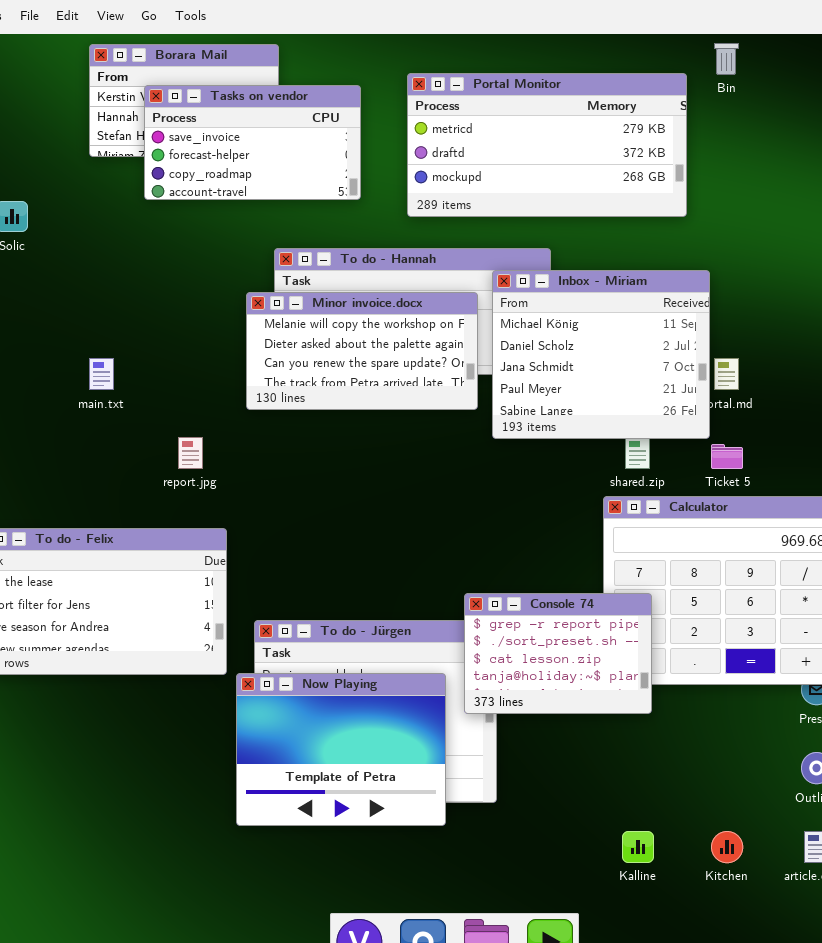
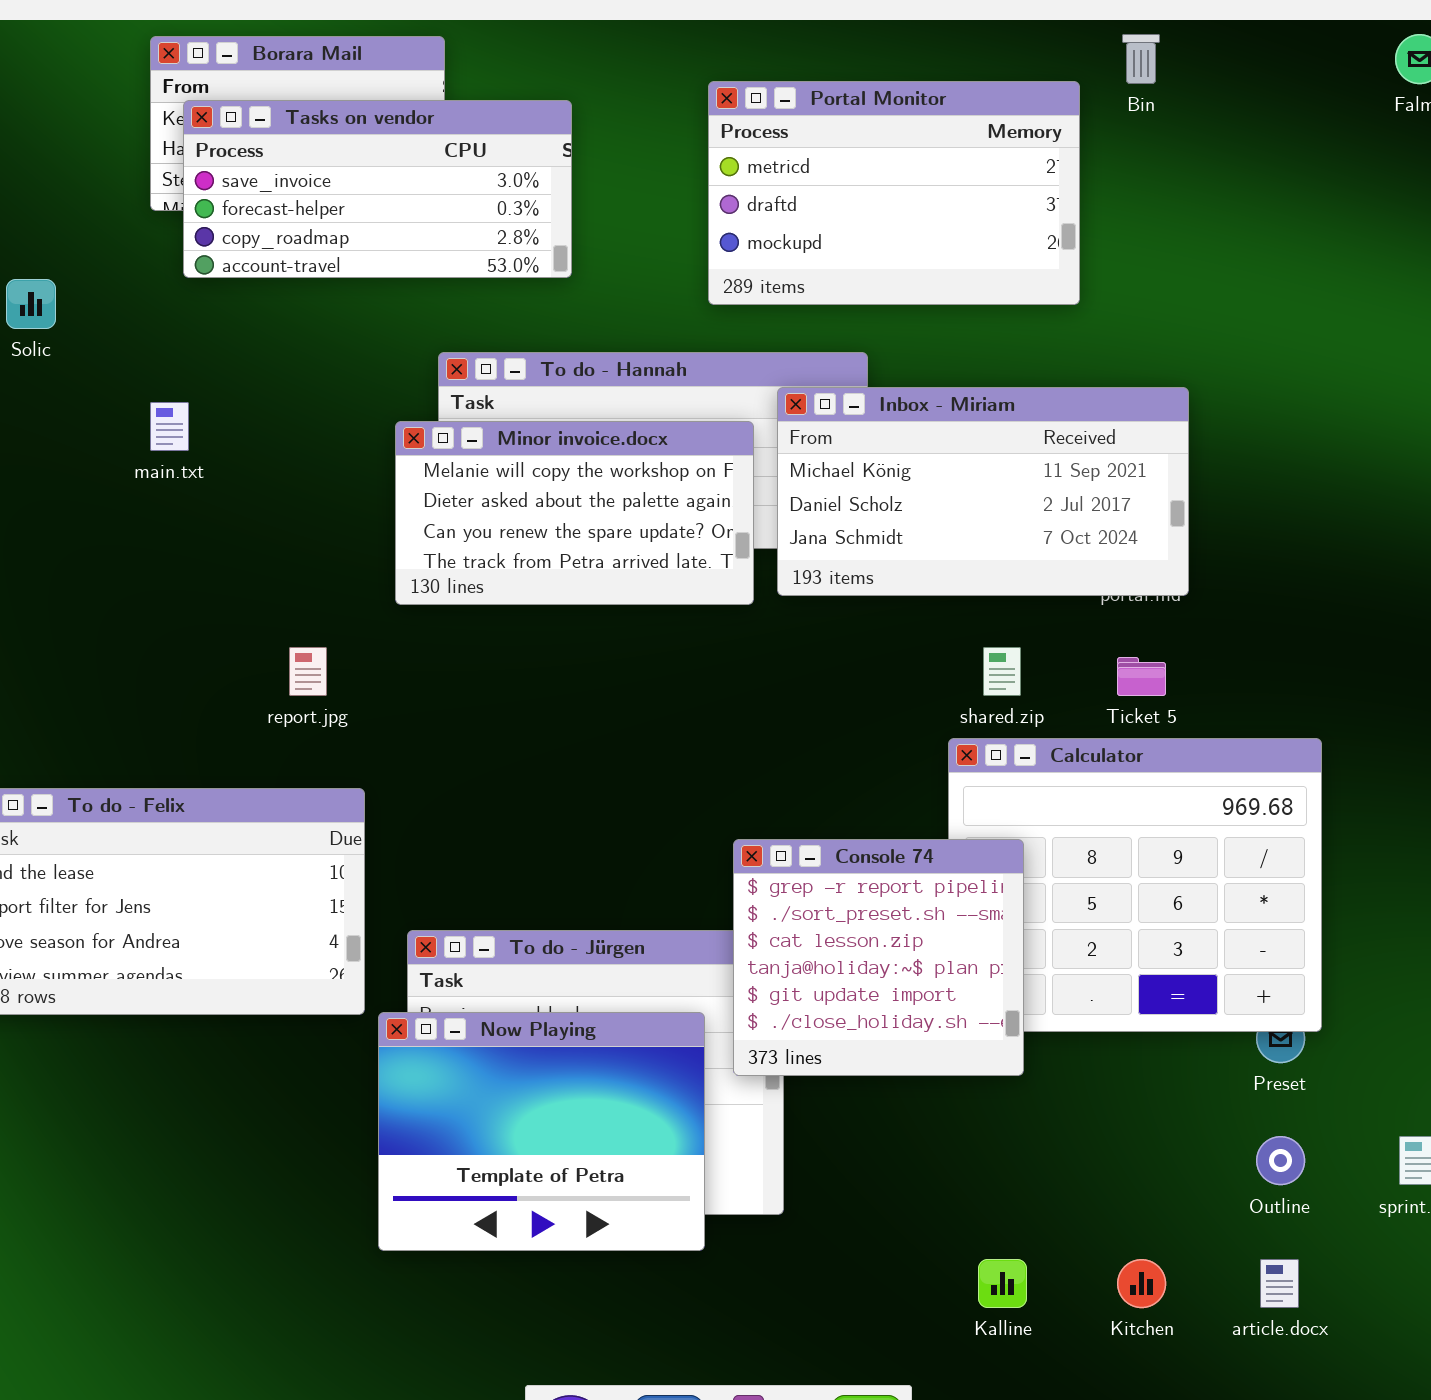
Portal Monitor: [407,73,687,217] -> [708,81,1080,305], resized
Tasks on vendor: [144,85,361,200] -> [183,100,572,278], resized
Inbox - Miriam: [492,270,710,439] -> [777,387,1189,596], resized
main.txt: [89,358,114,390] -> [150,402,189,451], moved
Console 74: [464,593,652,714] -> [733,839,1024,1076], resized

